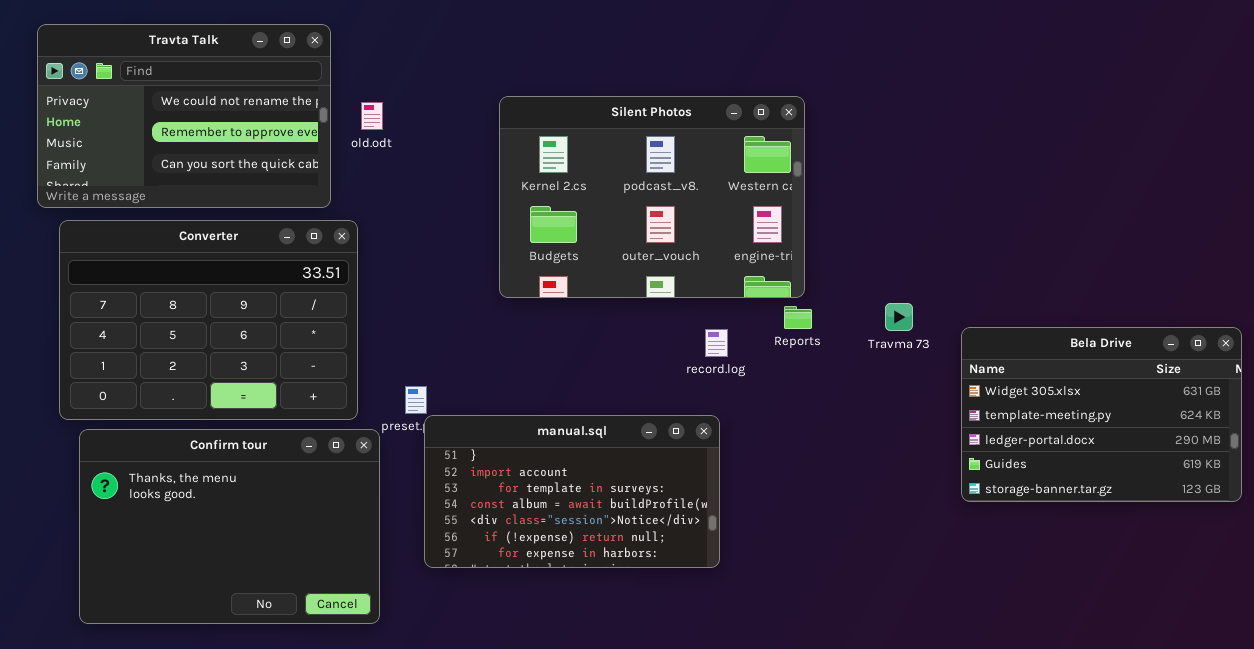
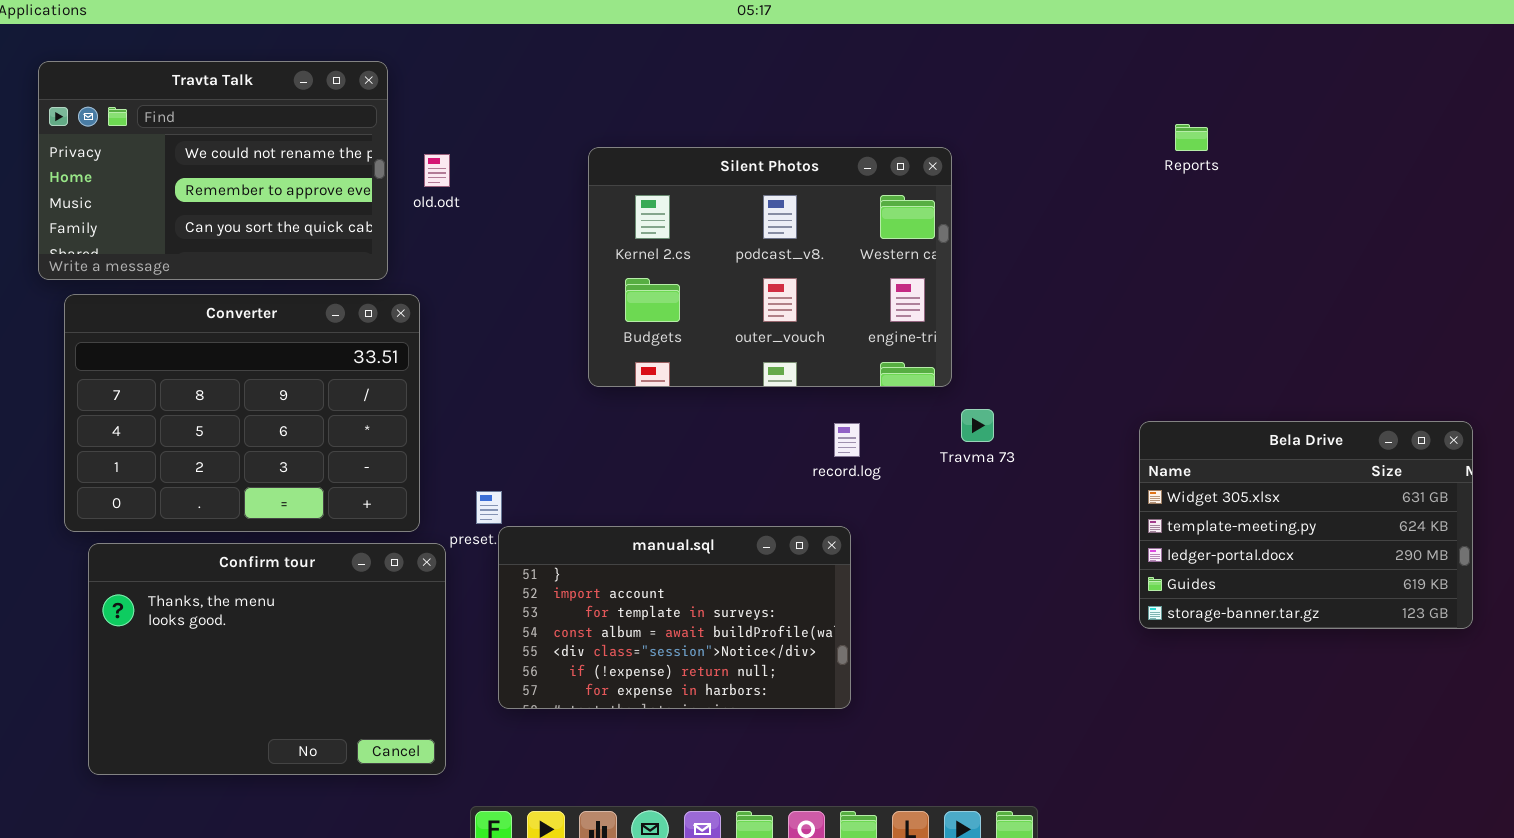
Travma 73: [885,303,913,331] -> [961,409,994,442], moved
Reports: [784,306,812,329] -> [1175,124,1208,151], moved

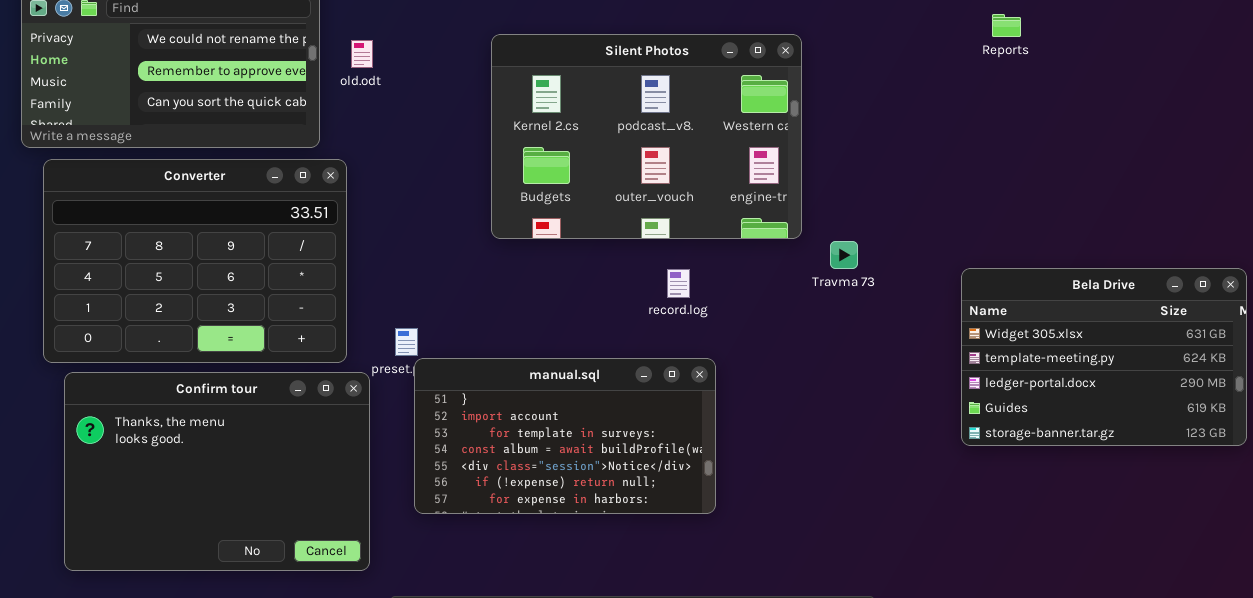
Travma 73: [961,409,994,442] -> [830,241,858,269], moved
record.log: [834,423,860,457] -> [667,269,690,298], moved

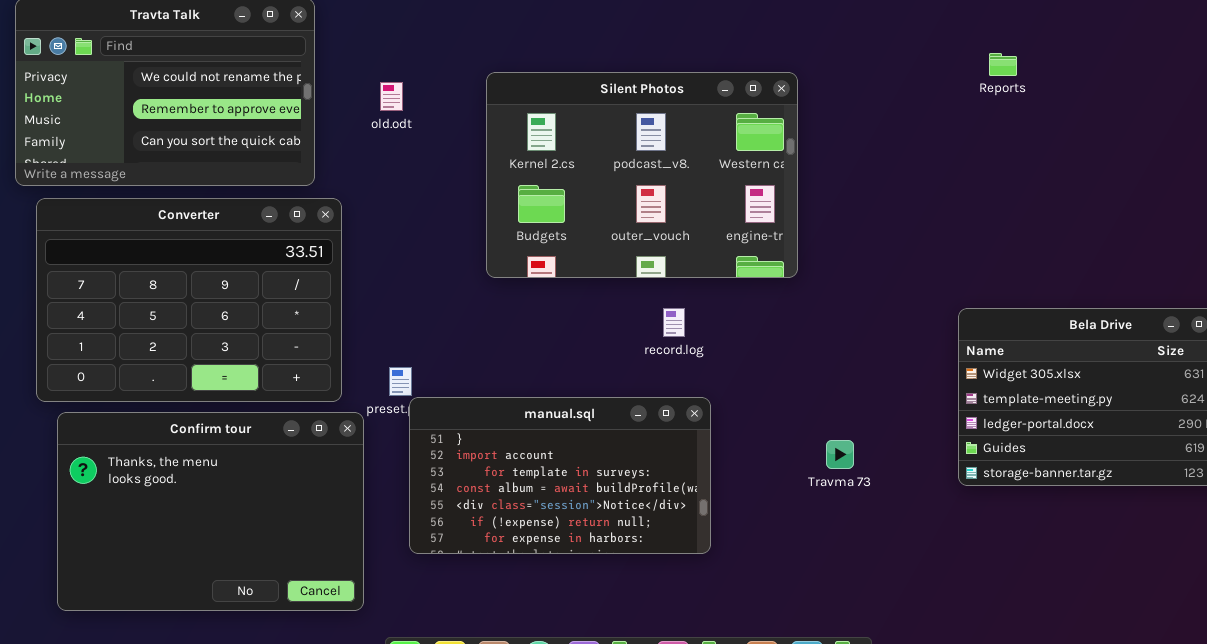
old.odt: [351,40,373,68] -> [380,82,403,111], moved
Travma 73: [830,241,858,269] -> [826,440,854,469], moved

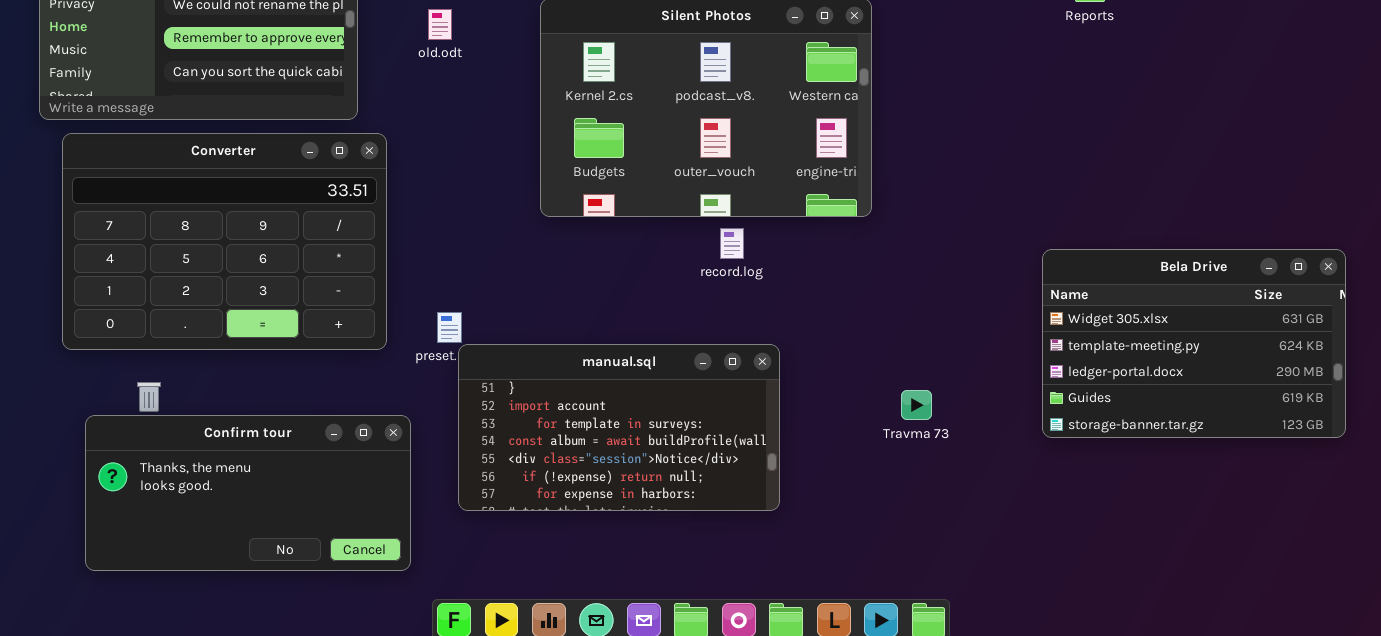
record.log: [663,308,685,337] -> [720,228,744,259], moved
Confirm tour: [57,412,364,611] -> [85,415,411,571], resized

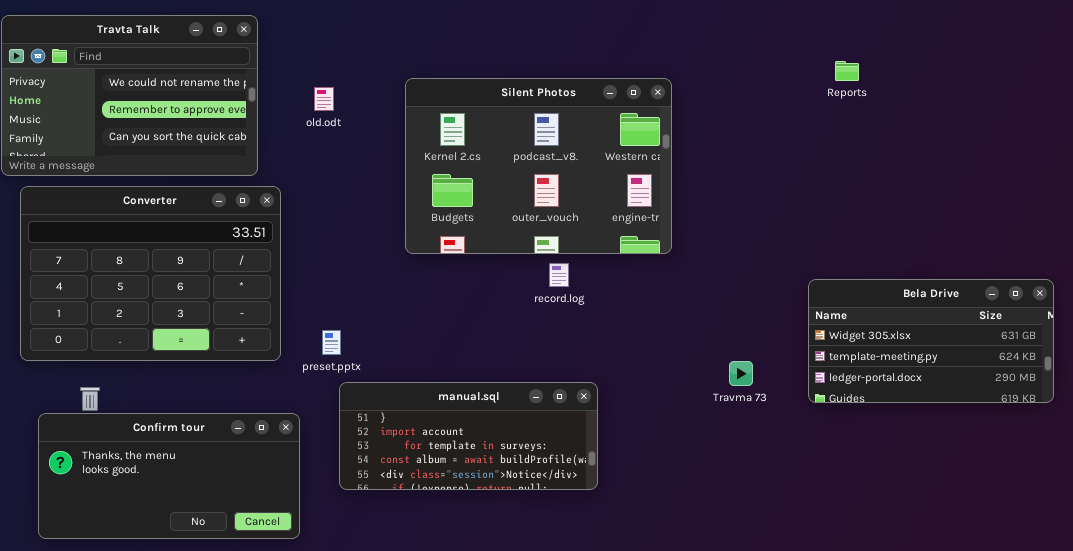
Bela Drive: [1042,249,1346,438] -> [808,279,1054,403], resized
manual.sql: [458,344,780,511] -> [339,382,598,490], resized
Travma 73: [901,390,932,420] -> [729,361,753,386], moved

